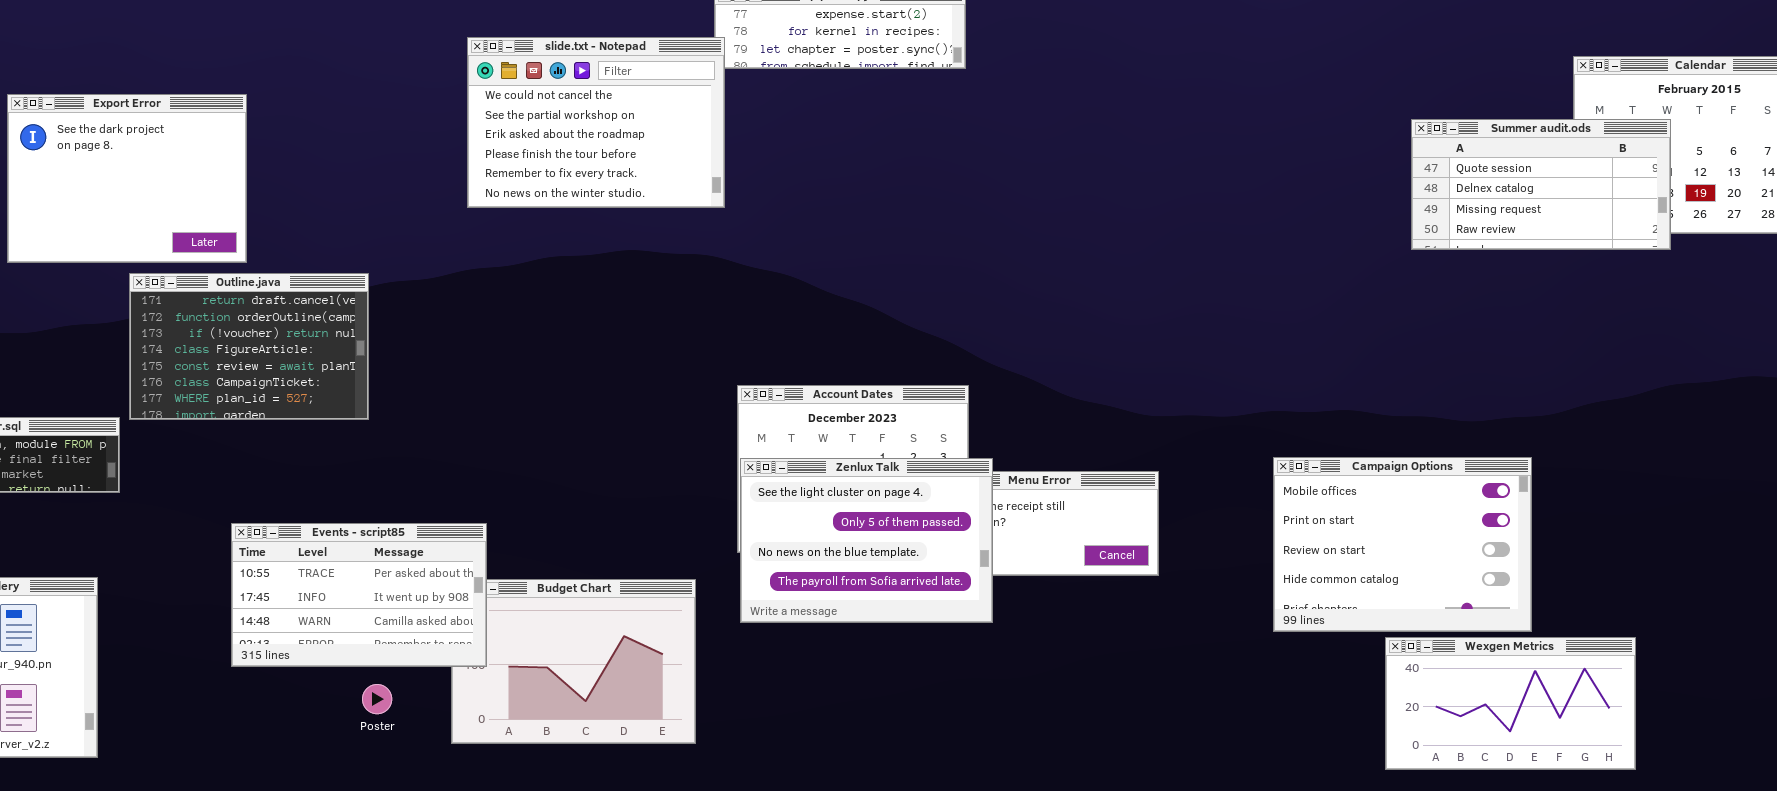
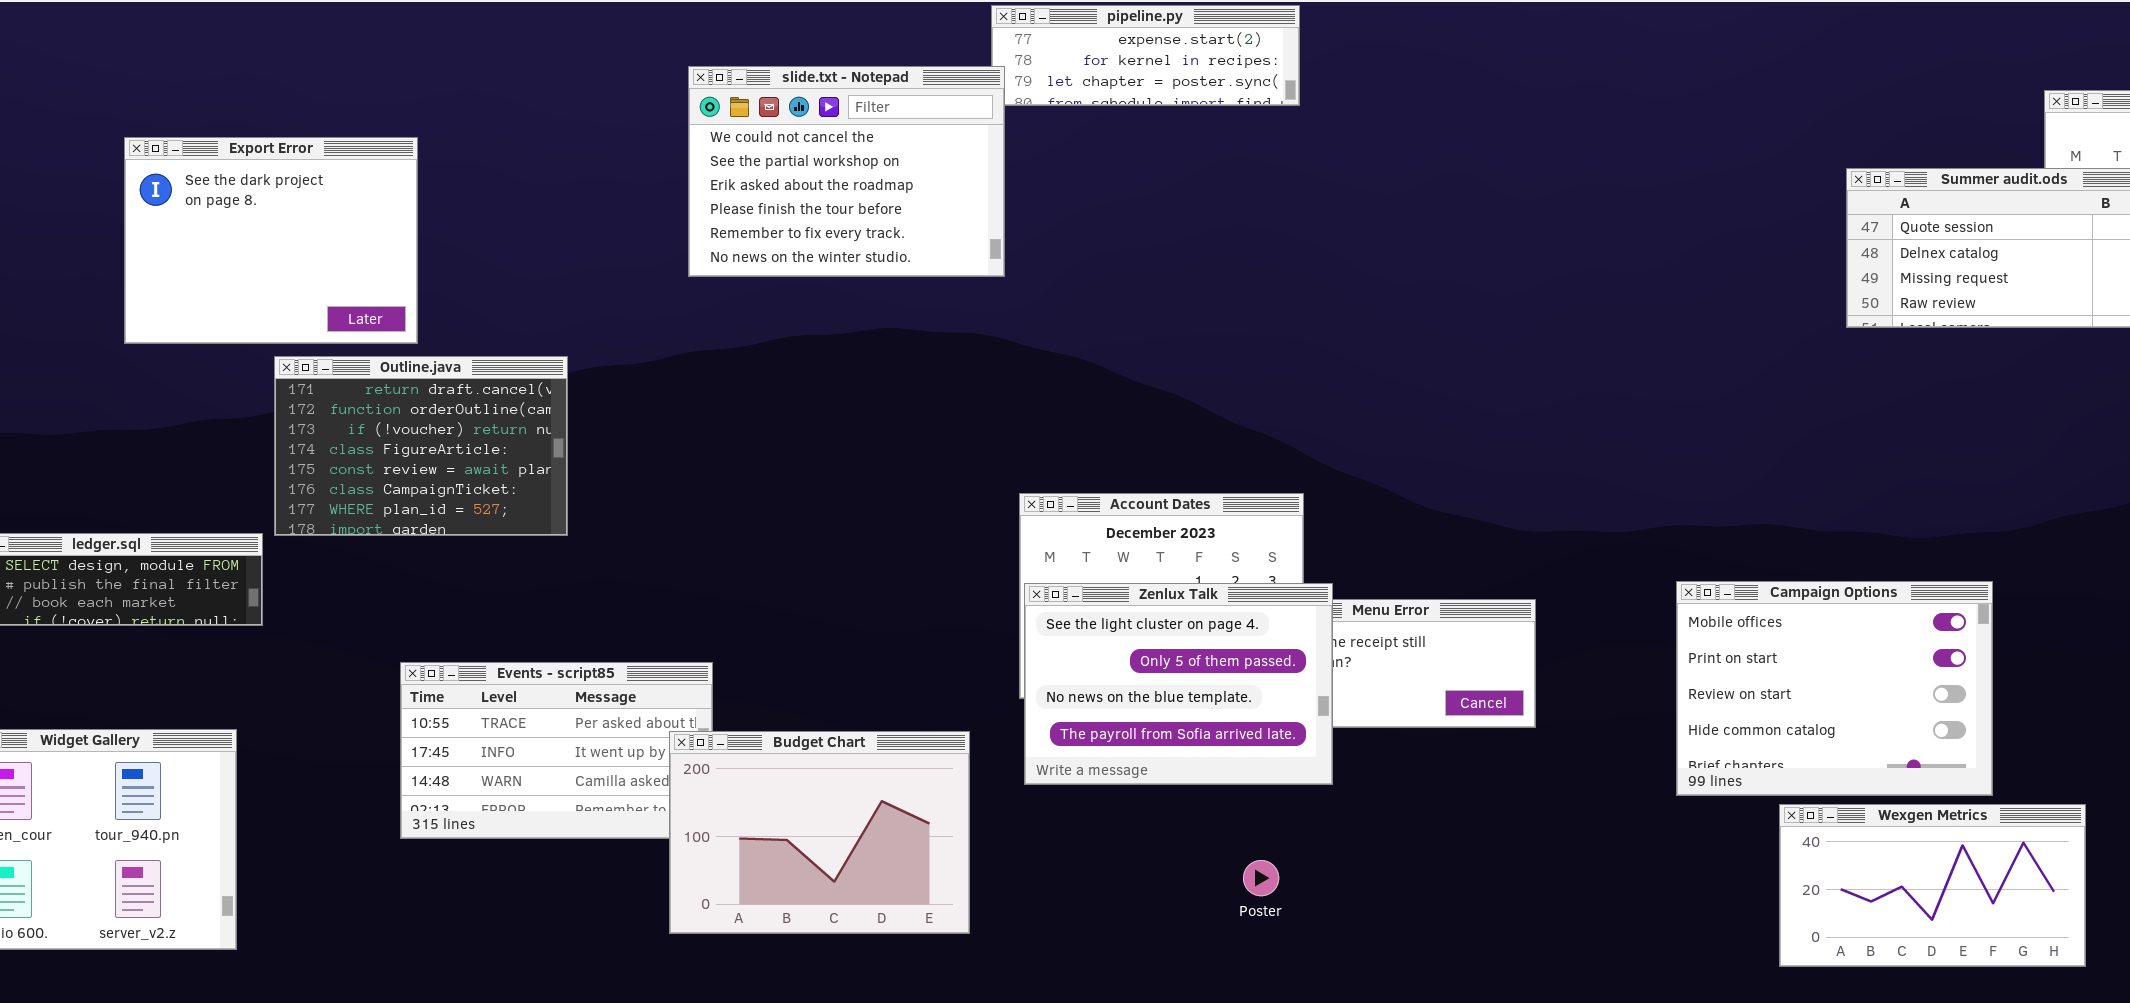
Budget Chart: [451,579,696,744] -> [669,731,970,934], raised
Wexgen Metrics: [1385,637,1636,770] -> [1779,804,2086,967], moved
Poster: [362,684,392,714] -> [1243,860,1279,896], moved

